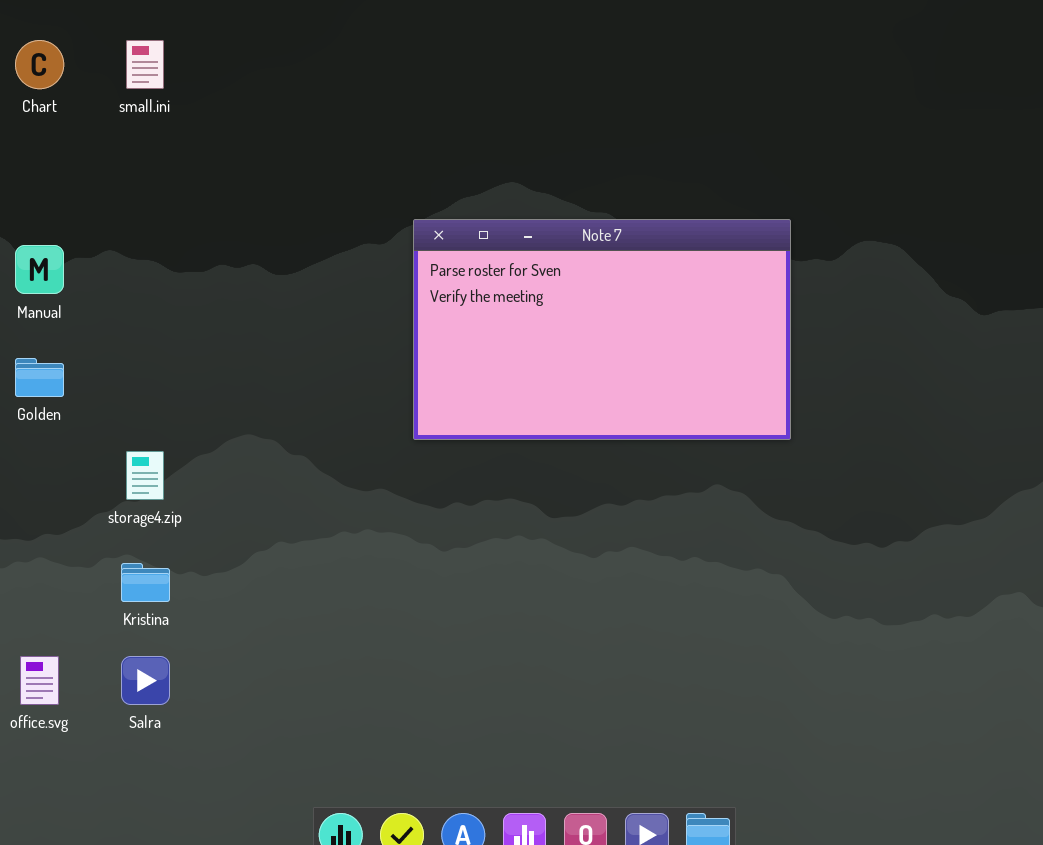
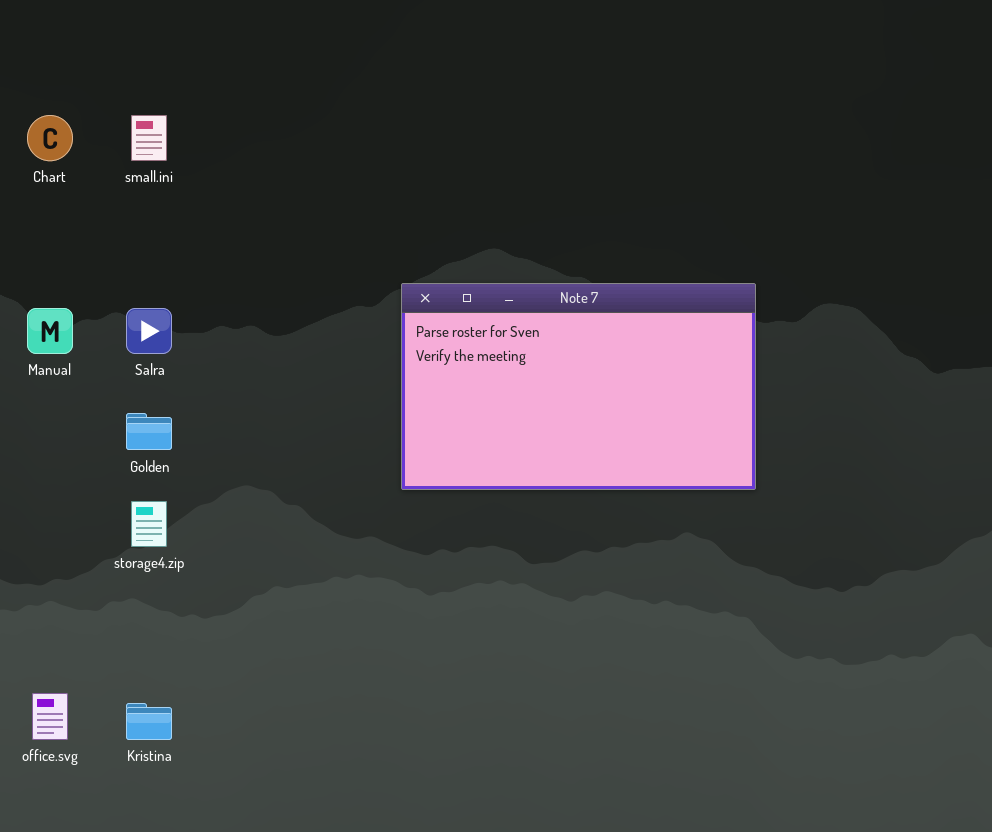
Golden: [15,358,64,397] -> [126,413,172,450], moved
Kristina: [121,563,170,602] -> [126,703,172,740], moved
Salra: [121,656,170,705] -> [126,308,172,354], moved

